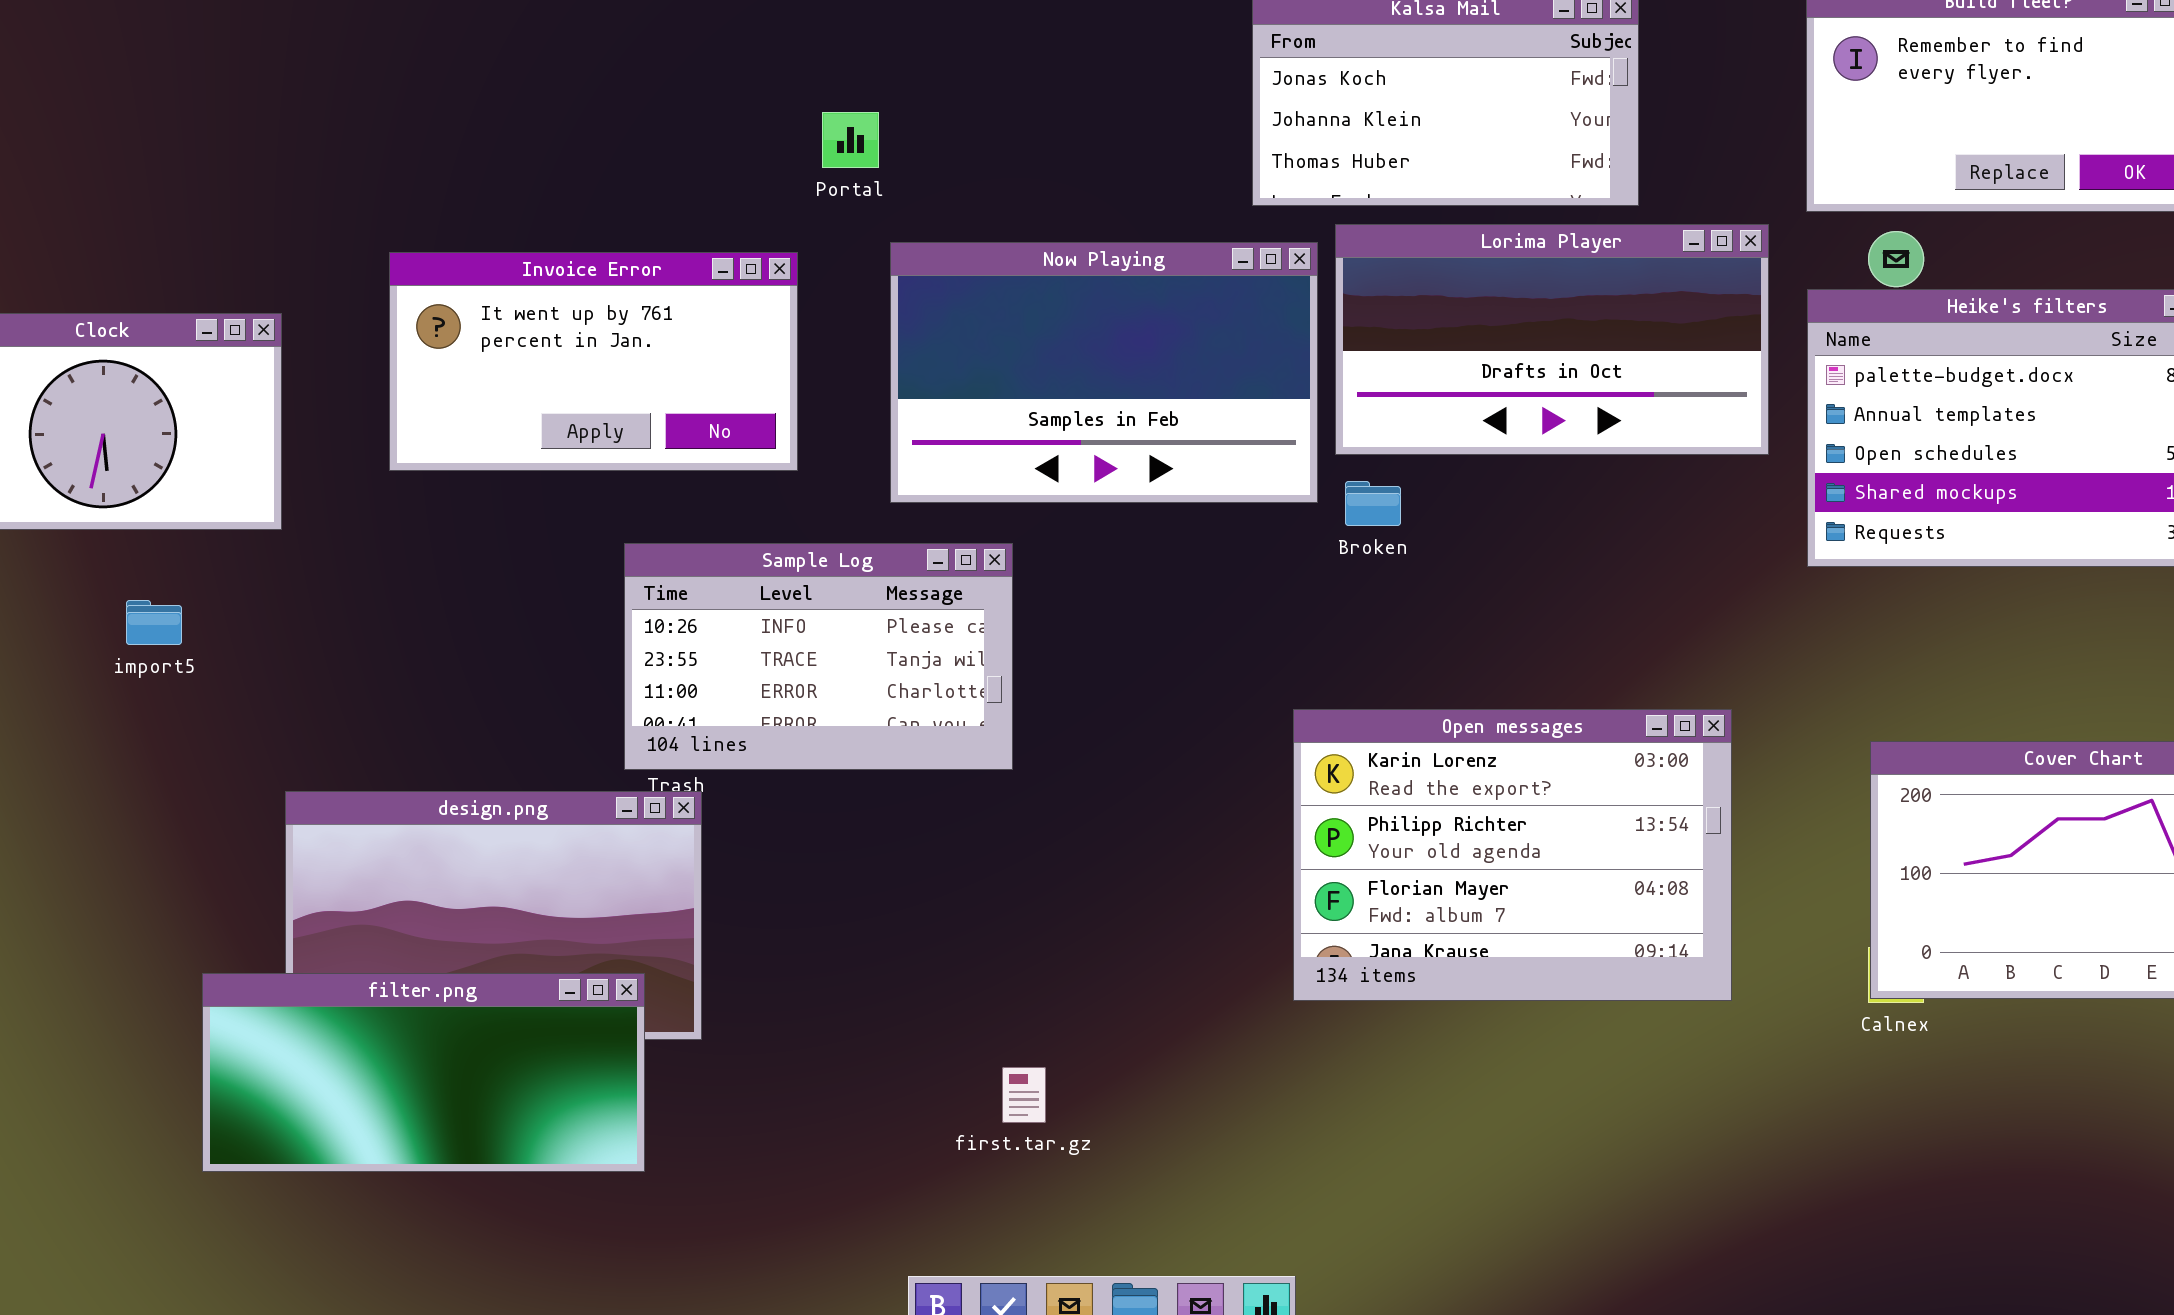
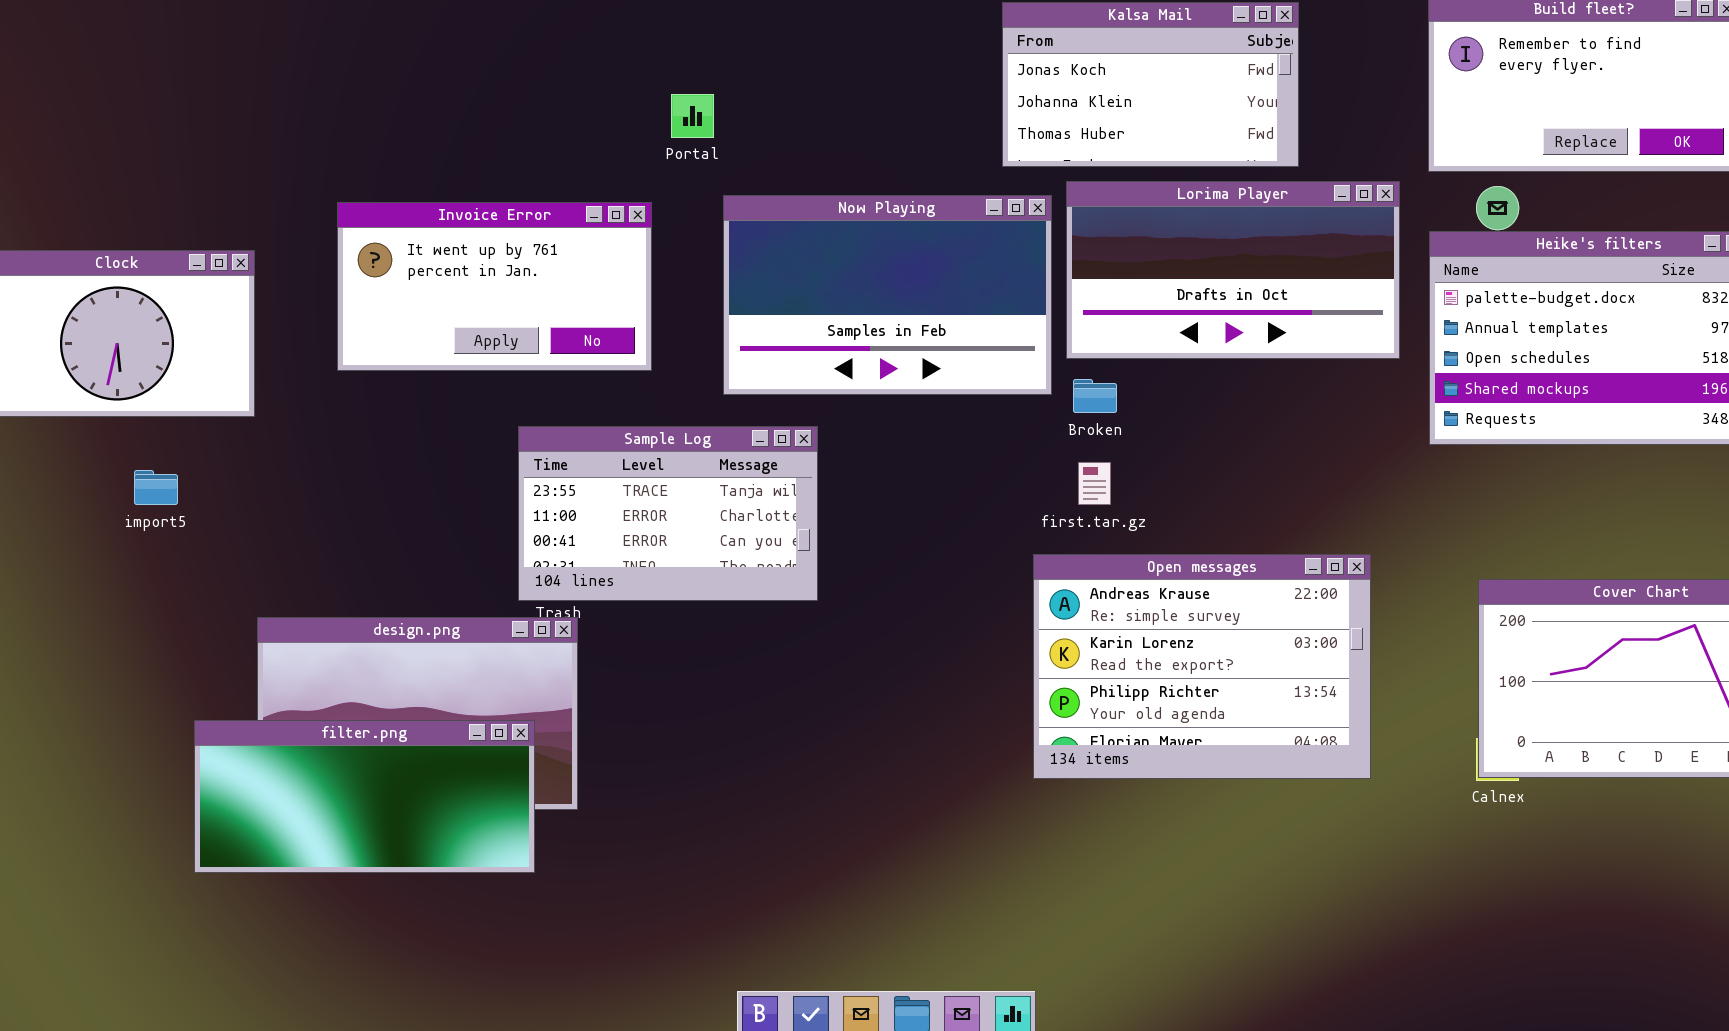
Sample Log: [624,543,1013,770] -> [518,426,818,601], scrolled down 1 row
Open messages: [1293,709,1732,1001] -> [1033,554,1371,779], scrolled up 1 row
filter.png: [202,973,645,1172] -> [194,720,535,873], moved
first.tar.gz: [1002,1067,1046,1123] -> [1078,462,1111,505], moved

